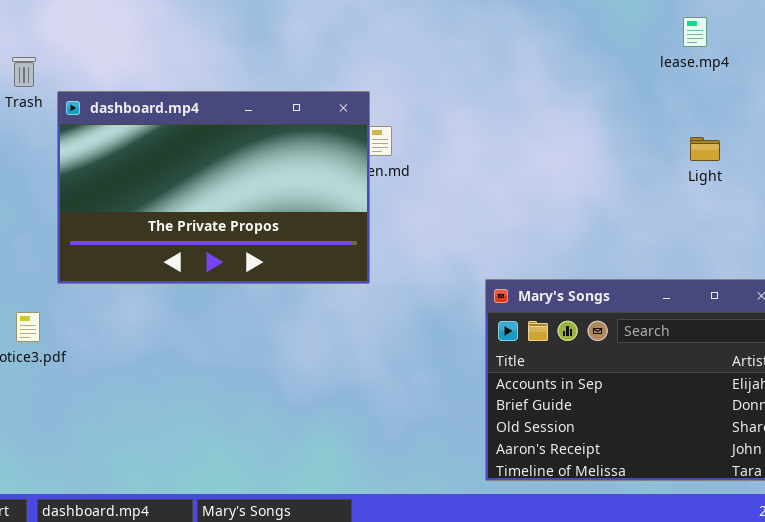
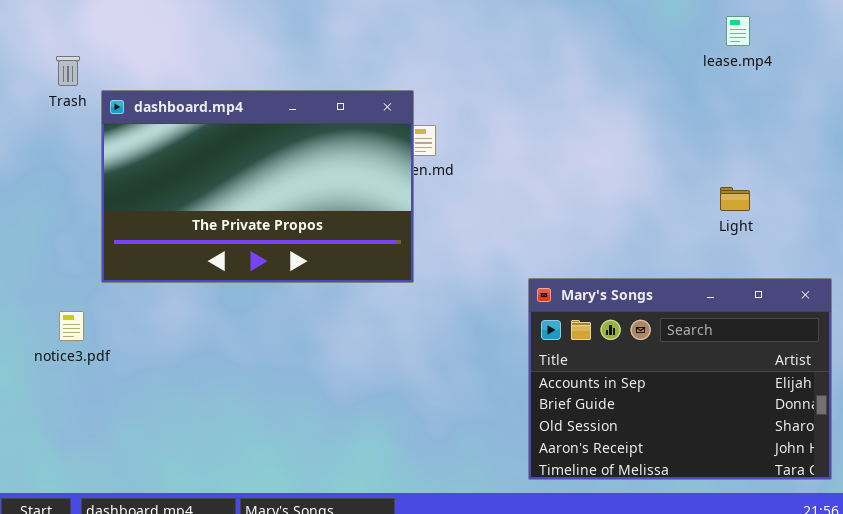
Light: [690,137,720,161] -> [720,187,750,211], moved

